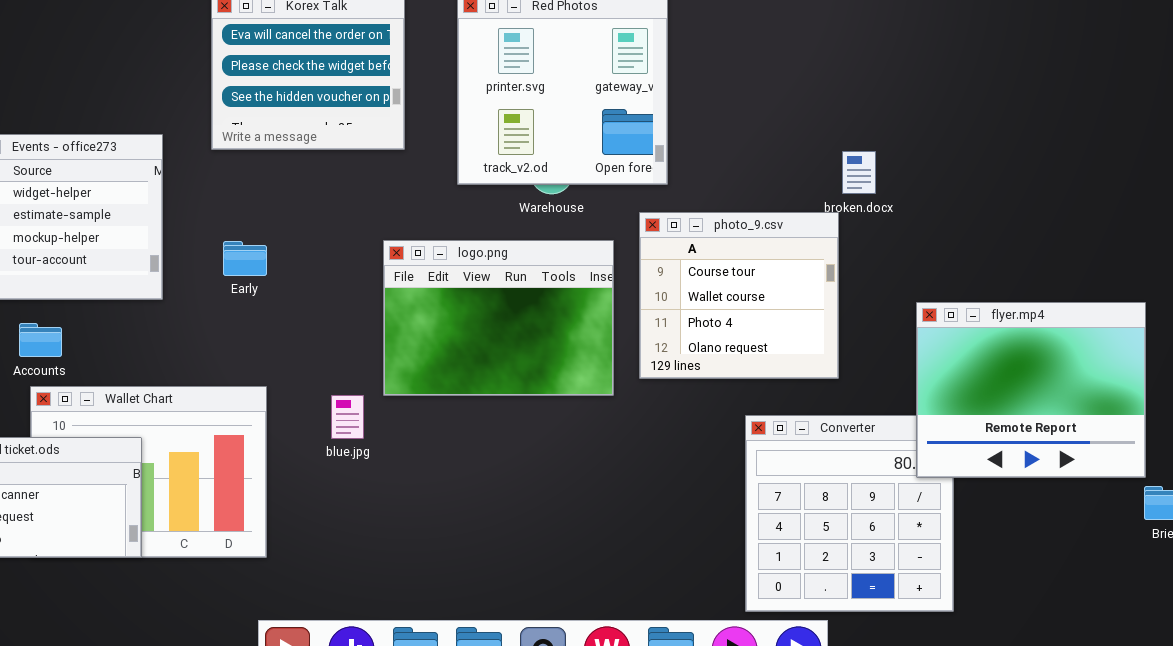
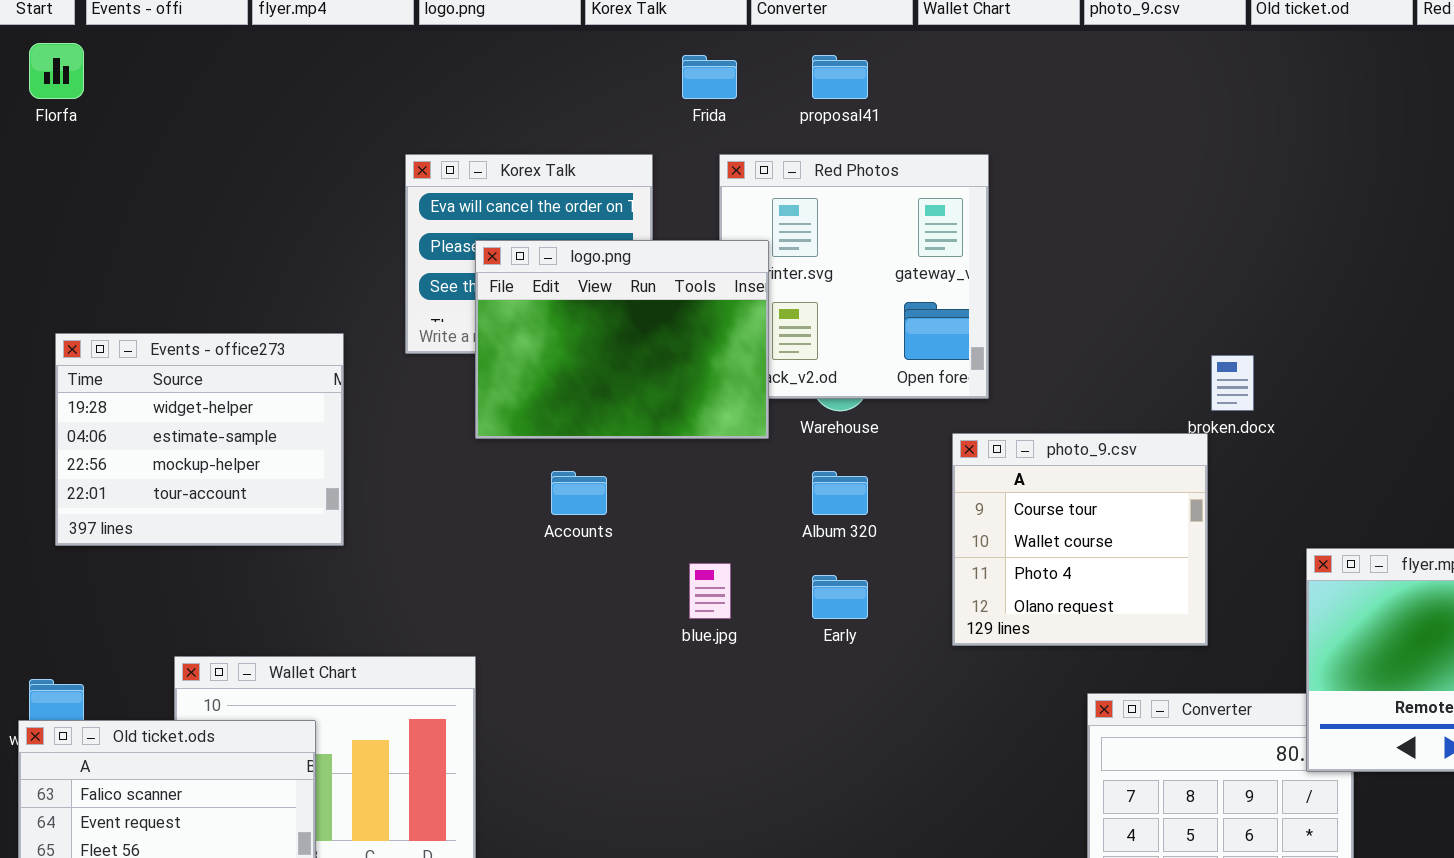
logo.png: [383,240,614,396] -> [475,240,769,439], moved
Early: [223,241,267,276] -> [812,575,868,619], moved
Accounts: [19,323,62,357] -> [551,471,607,515], moved
blue.jpg: [331,395,364,439] -> [689,563,731,619], moved

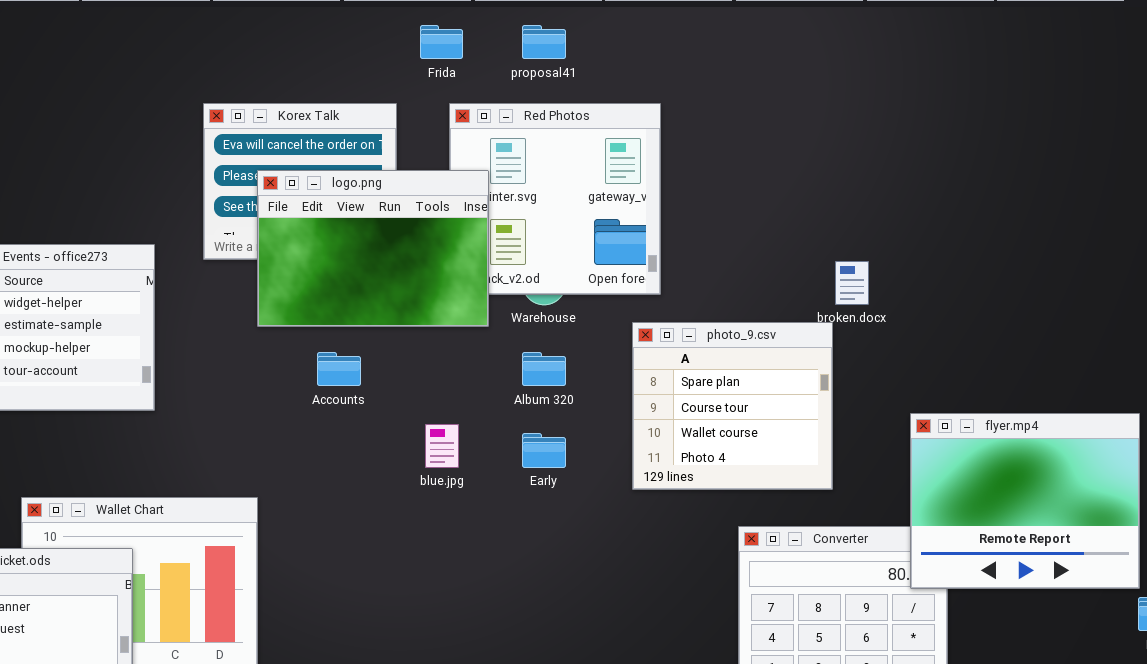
photo_9.csv: [952,433,1208,646] -> [632,322,833,490], scrolled up 1 row

